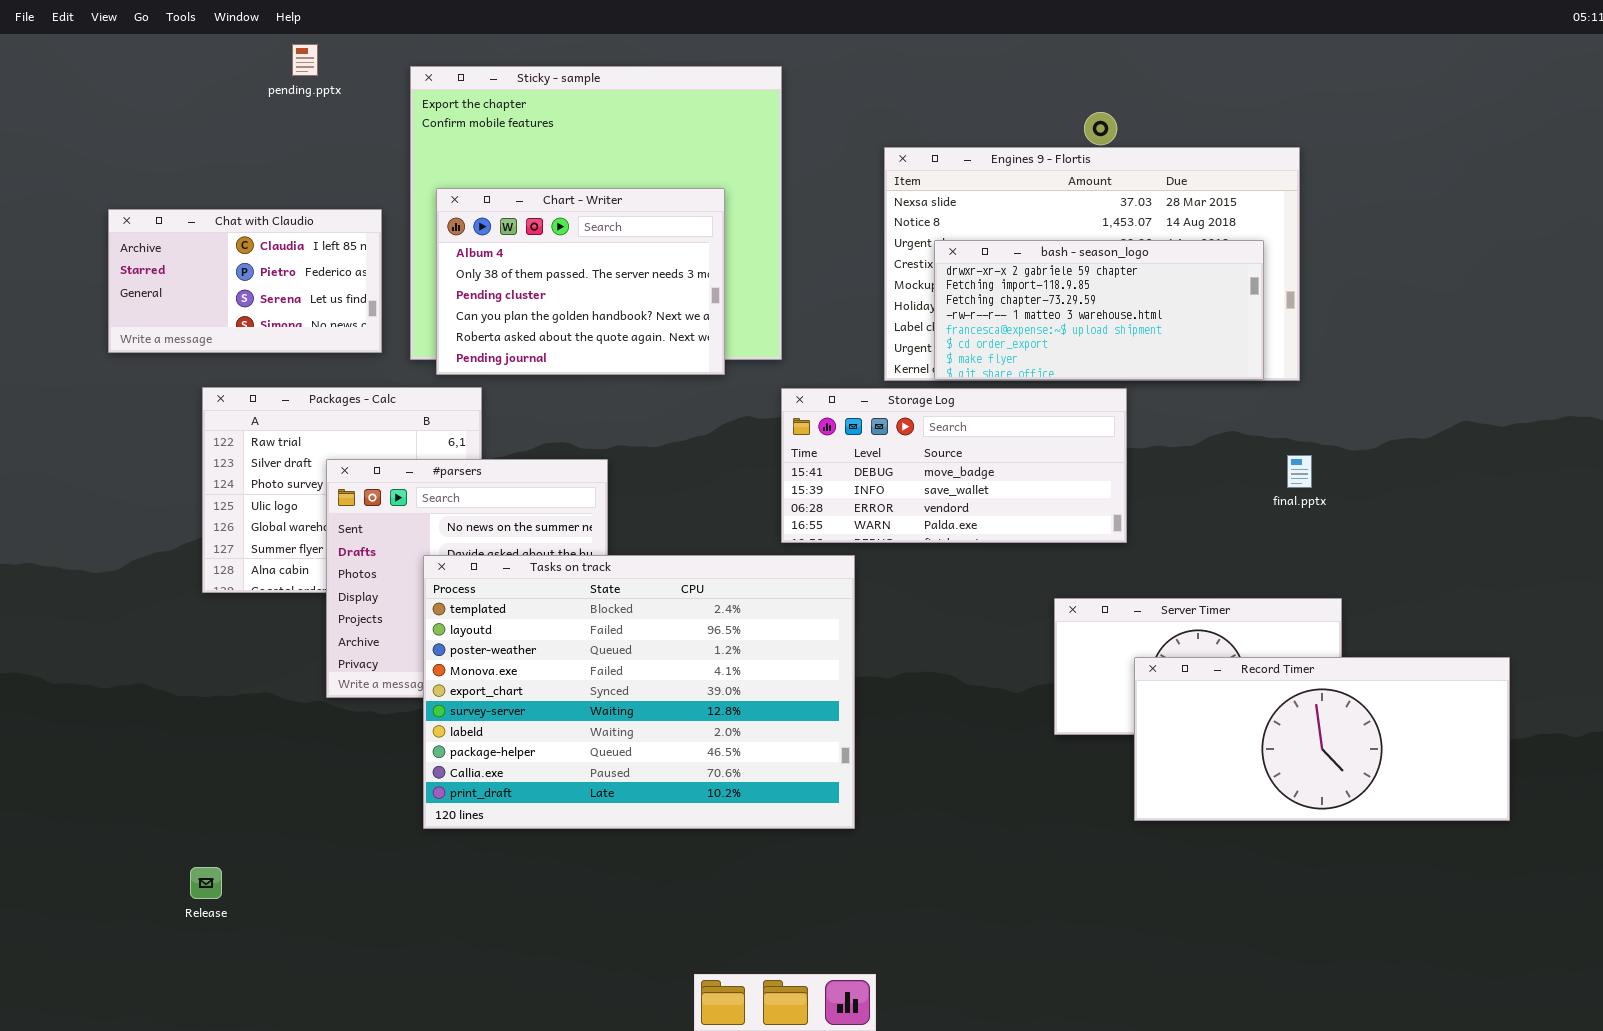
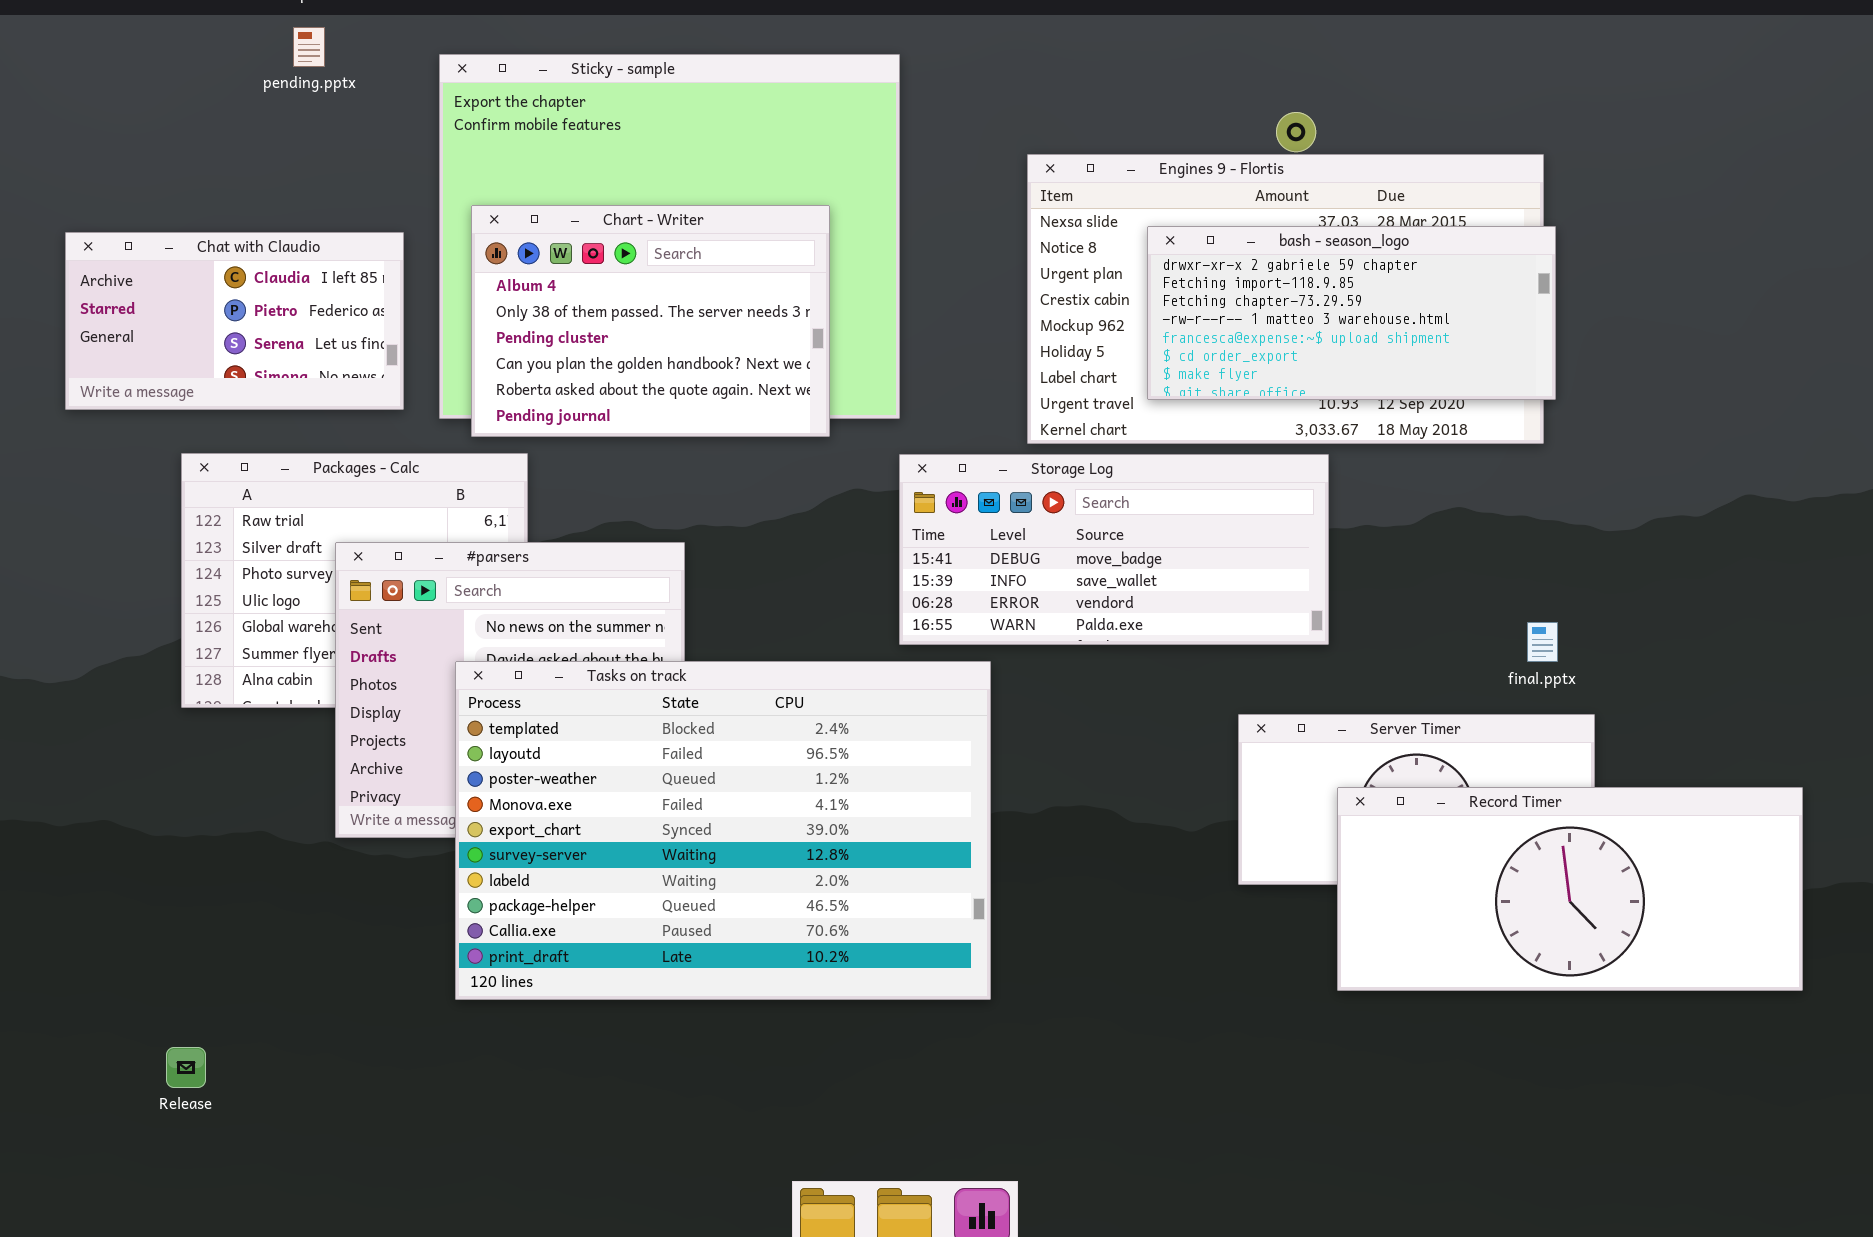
bash - season_logo: [934,240,1264,380] -> [1147,226,1556,400], moved
final.pptx: [1287,455,1312,488] -> [1527,622,1558,662], moved

